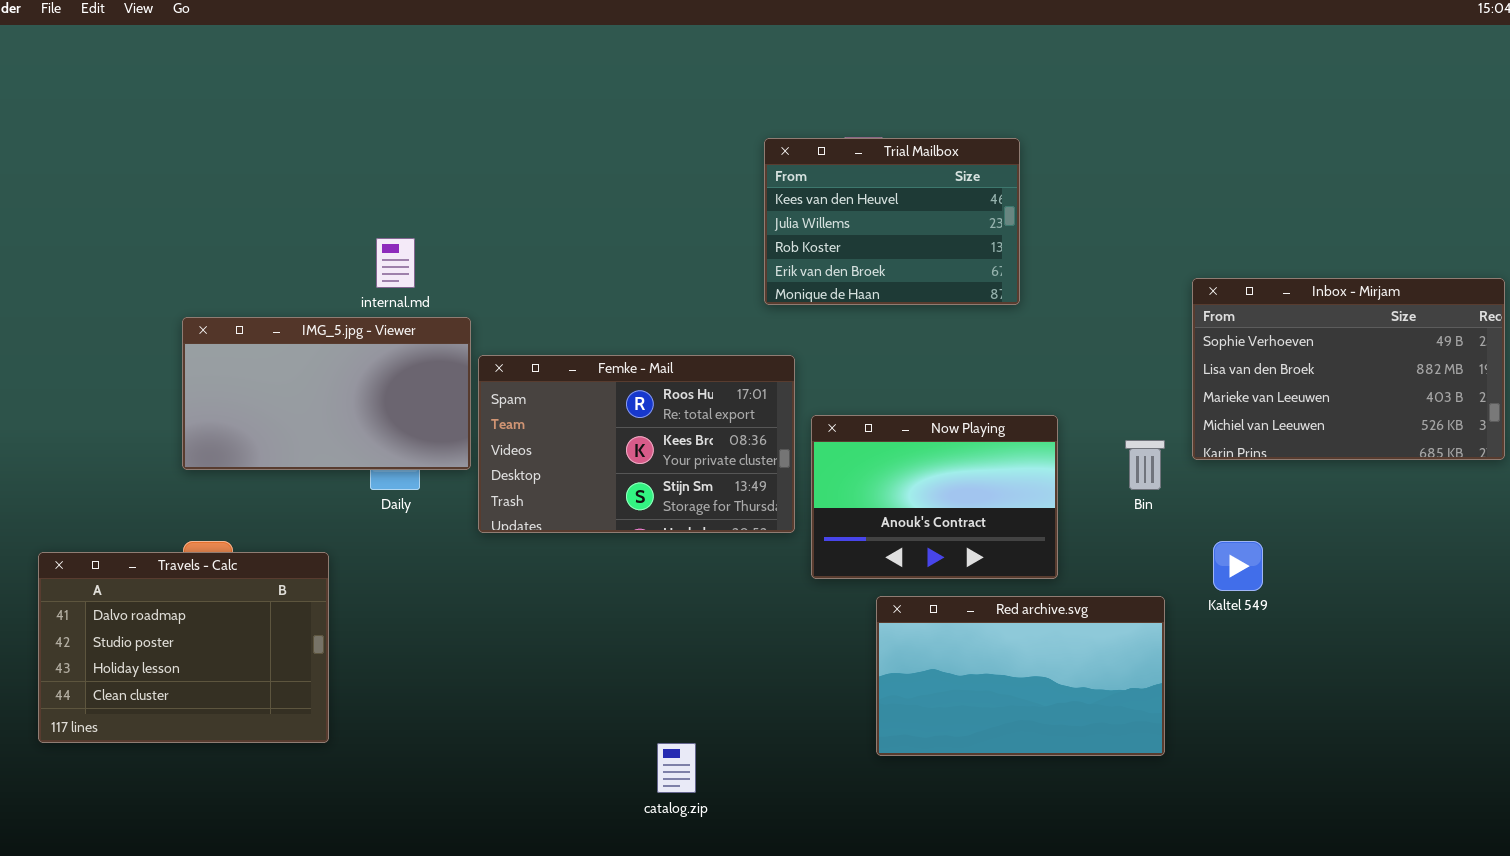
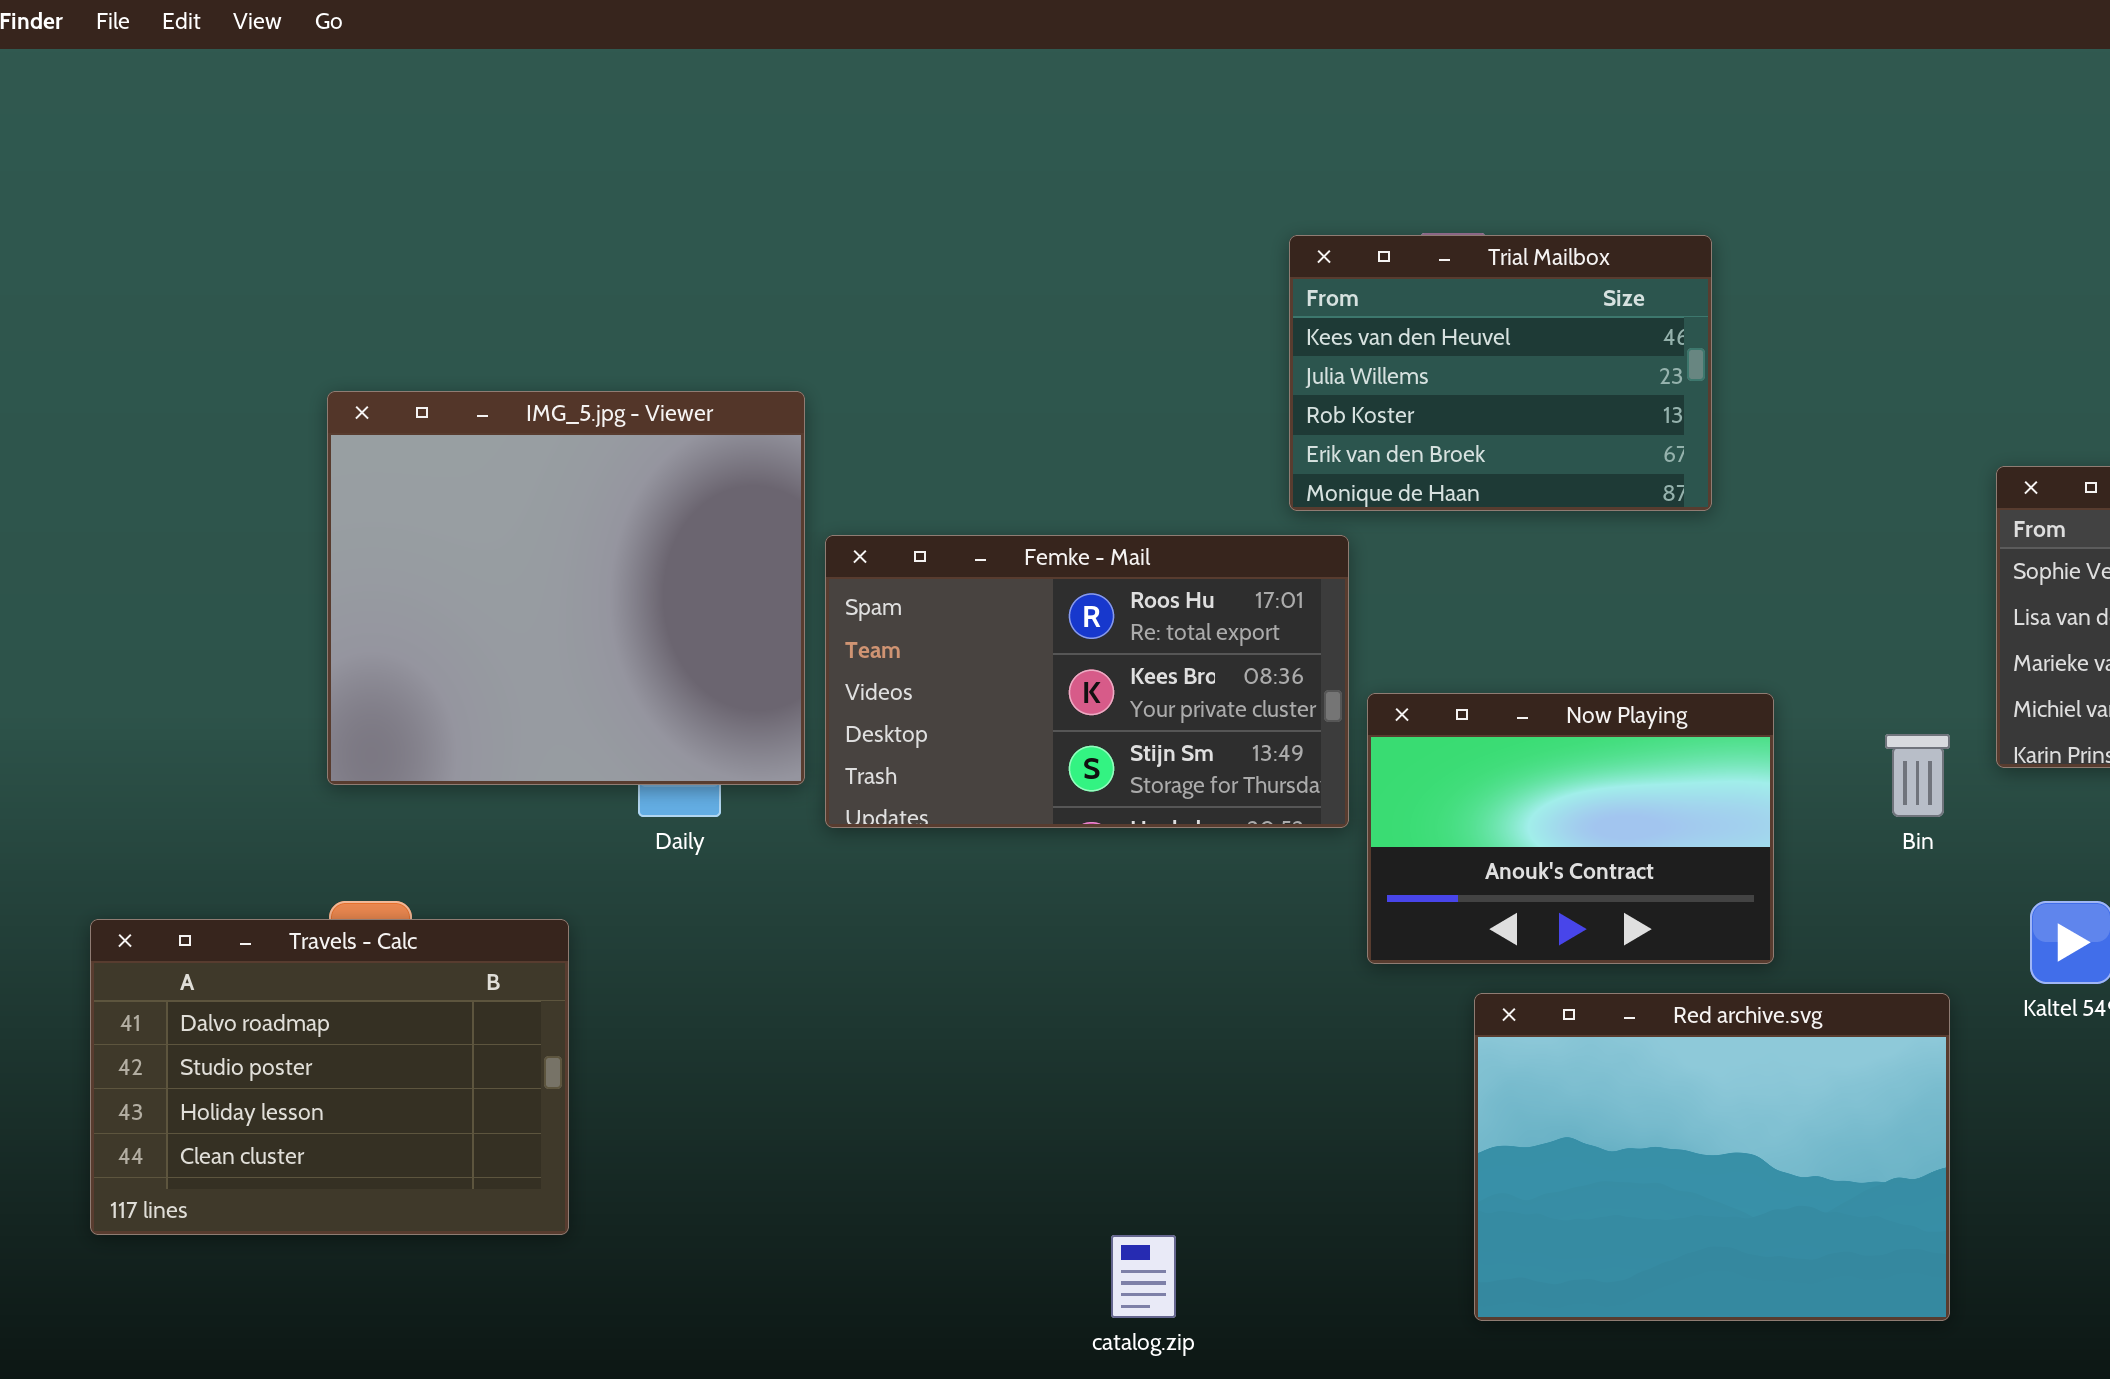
IMG_5.jpg - Viewer: [182,317,471,470] -> [327,391,805,785], resized
Femke - Mail: [478,355,795,533] -> [825,535,1349,828], moved
Red archive.svg: [876,596,1165,756] -> [1474,993,1950,1321], resized

